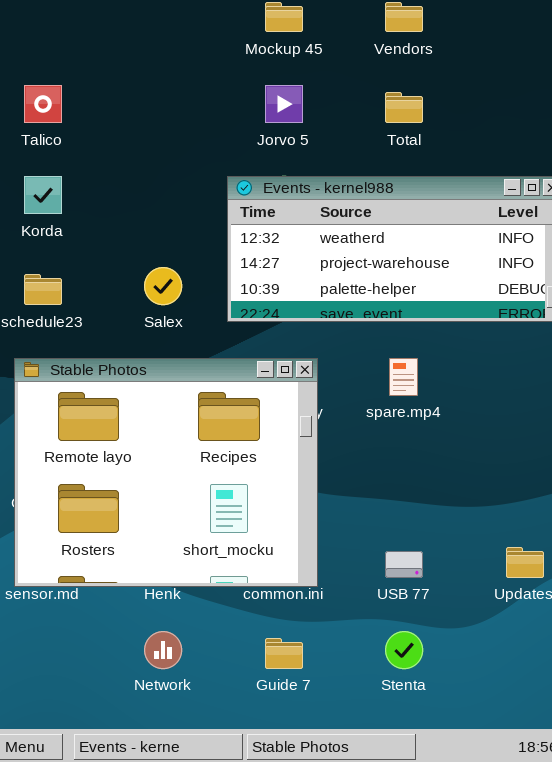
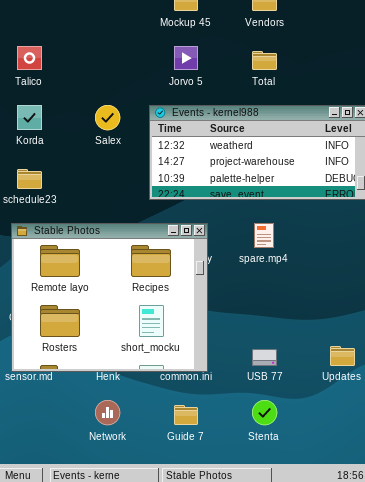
Salex: [144,267,182,305] -> [95,105,120,130], moved

